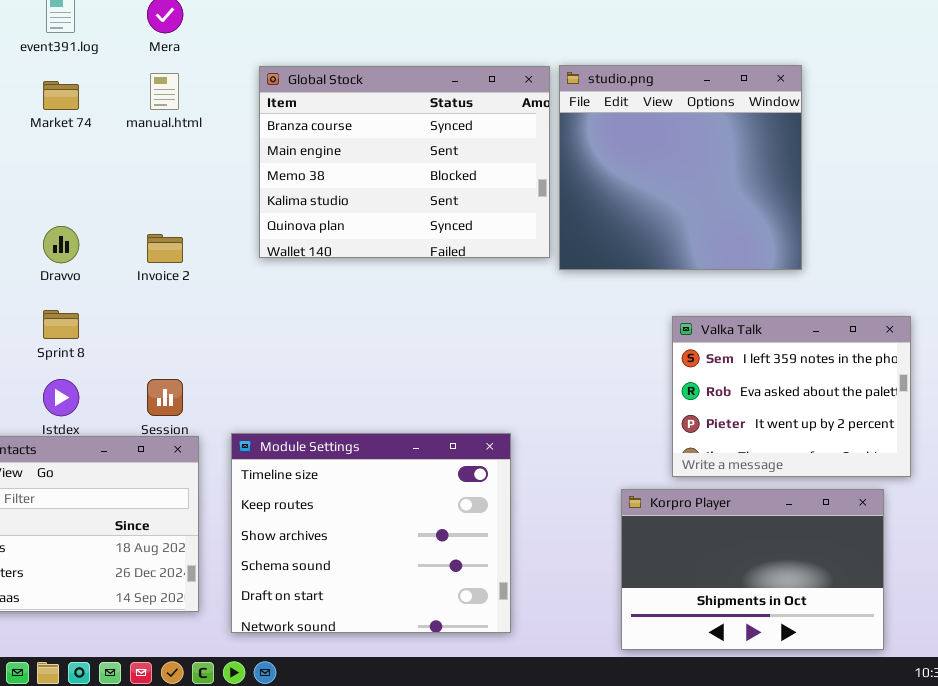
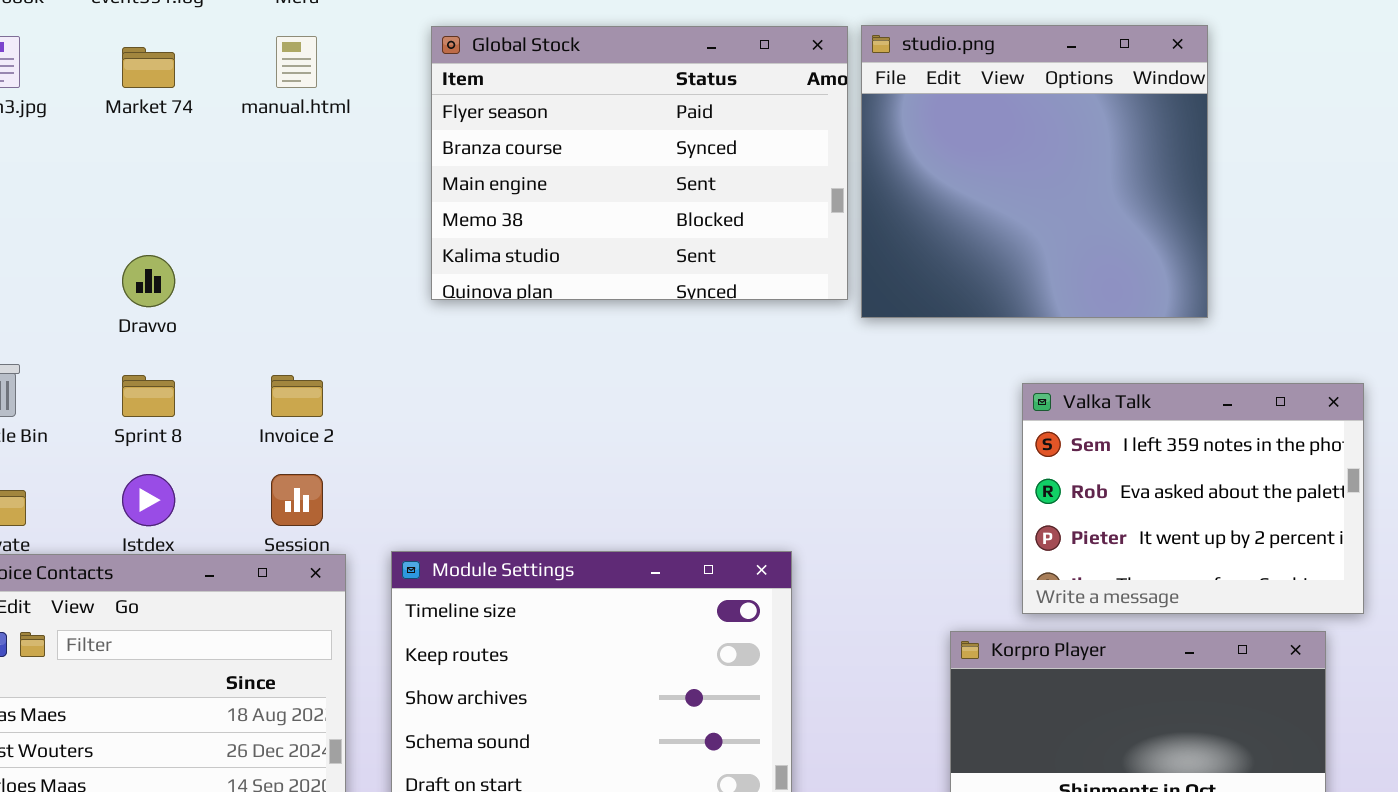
Global Stock: [259,66,550,258] -> [431,26,848,300], scrolled up 1 row
Invoice 2: [147,234,183,263] -> [271,375,323,417], moved

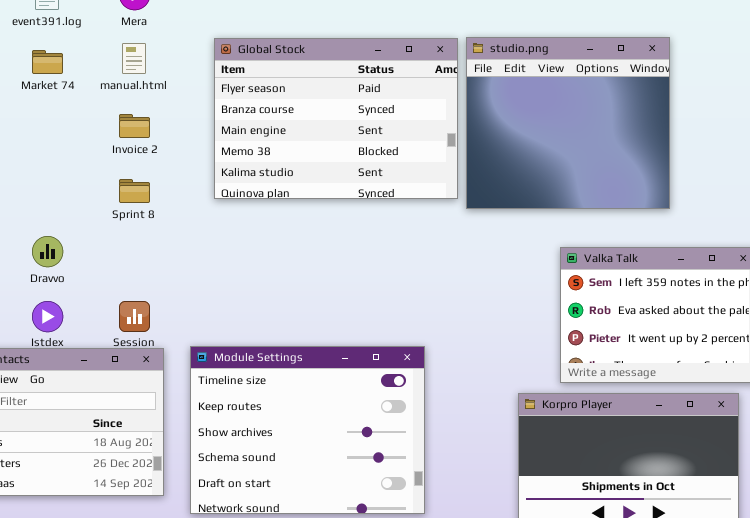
Dravvo: [122,255,175,307] -> [32,236,63,267], moved
Sprint 8: [122,375,175,417] -> [119,179,150,203], moved
Invoice 2: [271,375,323,417] -> [119,114,150,138], moved

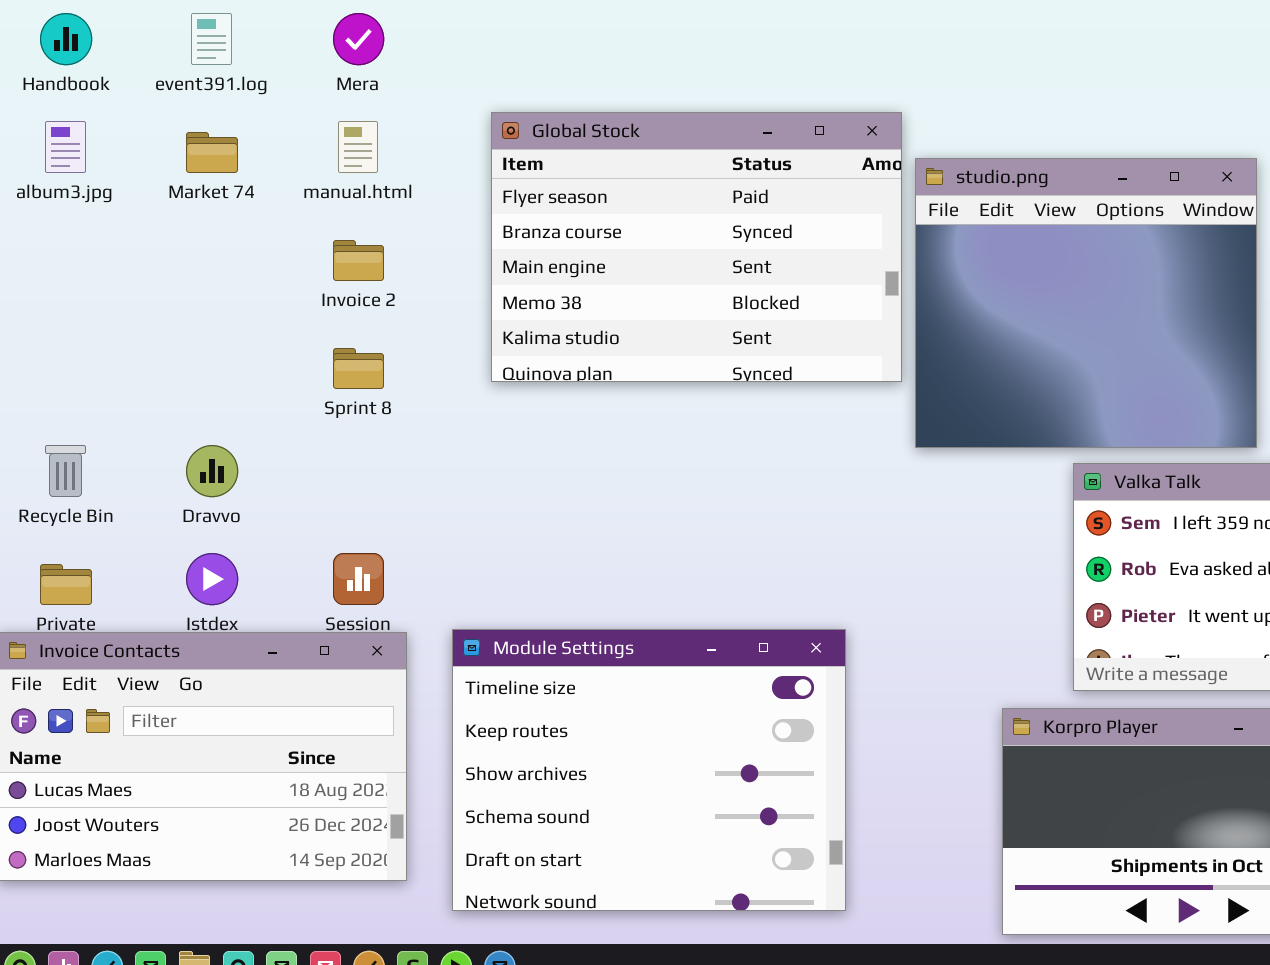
studio.png: [466,37,670,209] -> [915,158,1257,448], moved

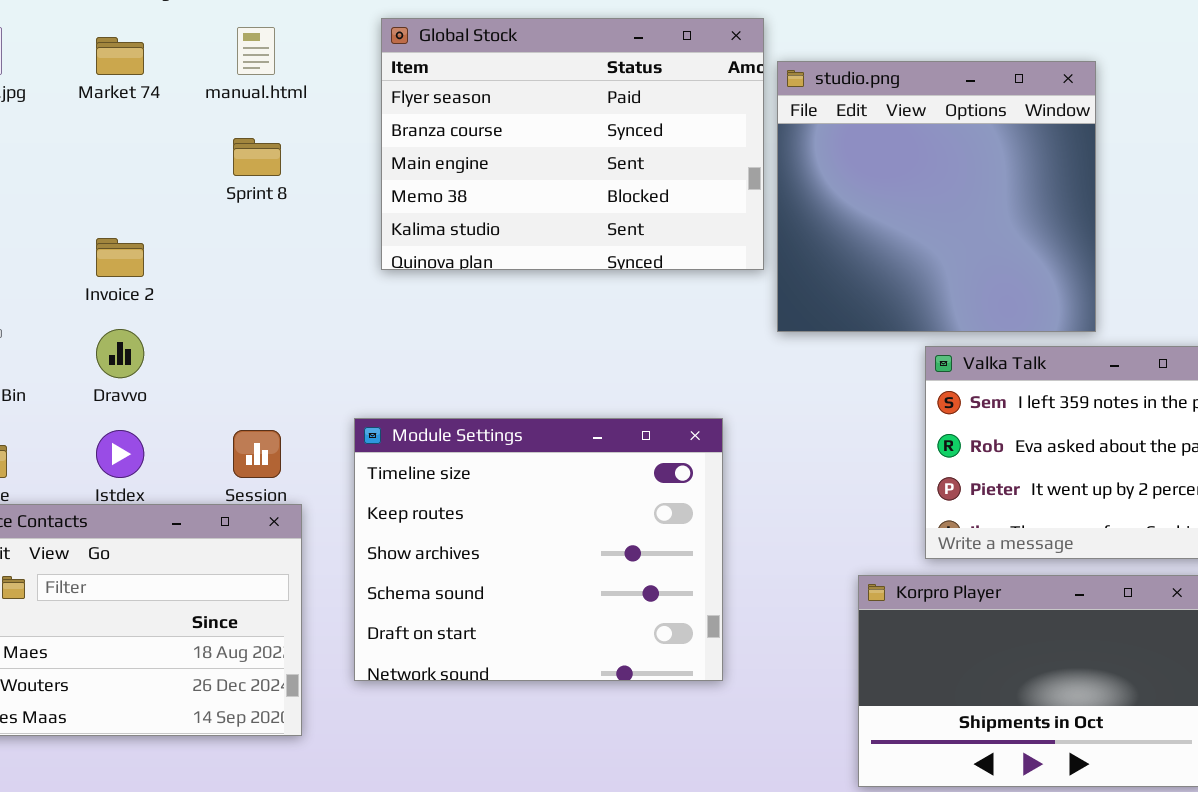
Invoice 2: [333,240,384,281] -> [96,238,144,277], moved
Sprint 8: [333,348,384,389] -> [233,138,281,176], moved
Module Settings: [452,629,846,911] -> [354,418,723,681], moved

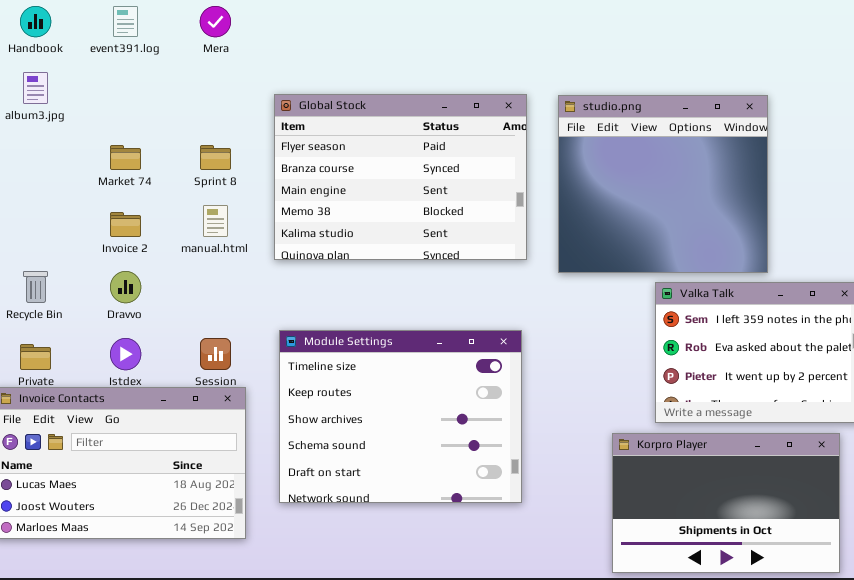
Global Stock: [381,18,764,270] -> [274,94,527,260], moved
manual.html: [237,27,275,75] -> [203,205,228,237], moved
Market 74: [96,37,144,75] -> [110,145,141,170], moved

